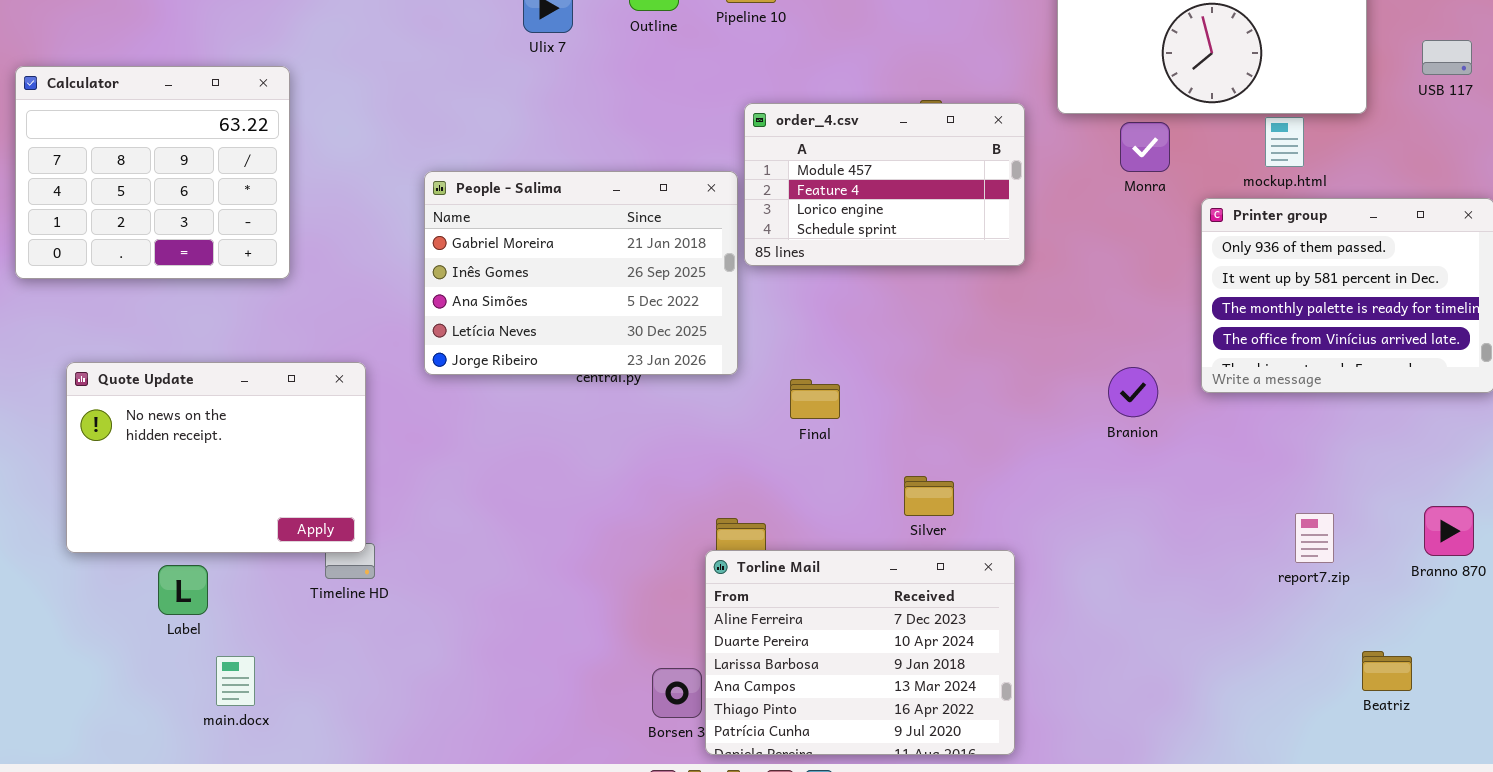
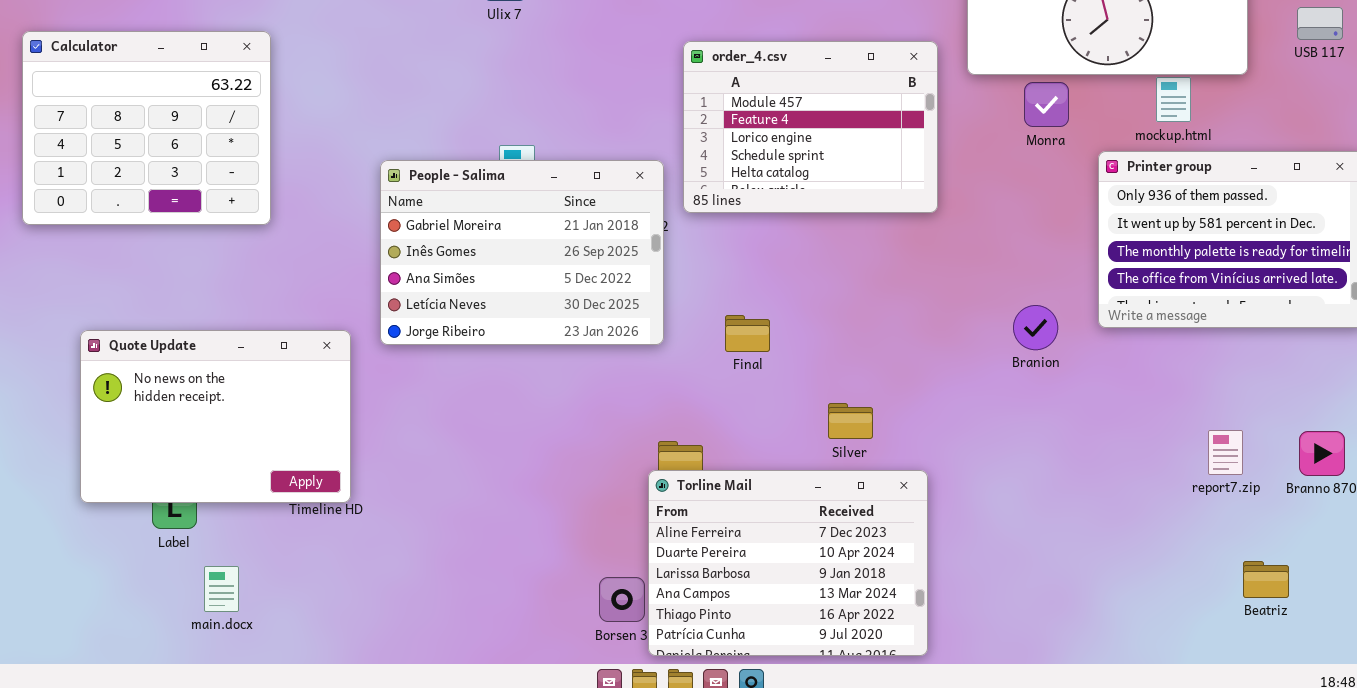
order_4.csv: [744,103,1025,266] -> [683,41,938,213], resized
People - Salima: [424,171,738,375] -> [380,160,664,345], moved
Quote Update: [66,362,366,553] -> [80,330,351,503], moved
report7.zip: [1295,513,1334,563] -> [1208,430,1243,475], moved

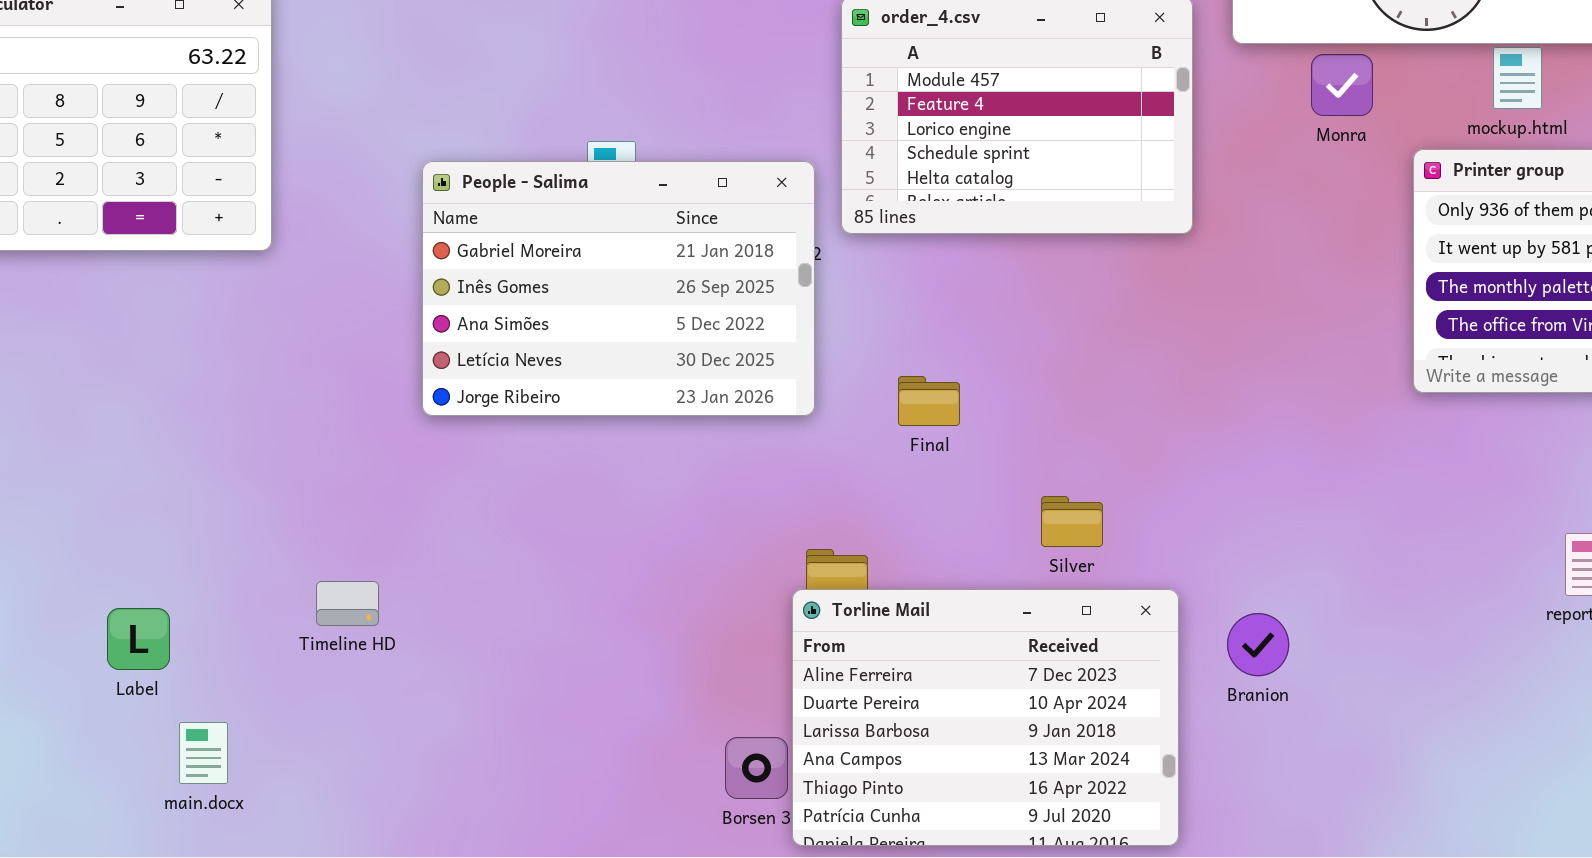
Branion: [1013,305,1058,350] -> [1227,613,1289,676], moved
Quote Update: [80,330,351,503] -> none, closed

